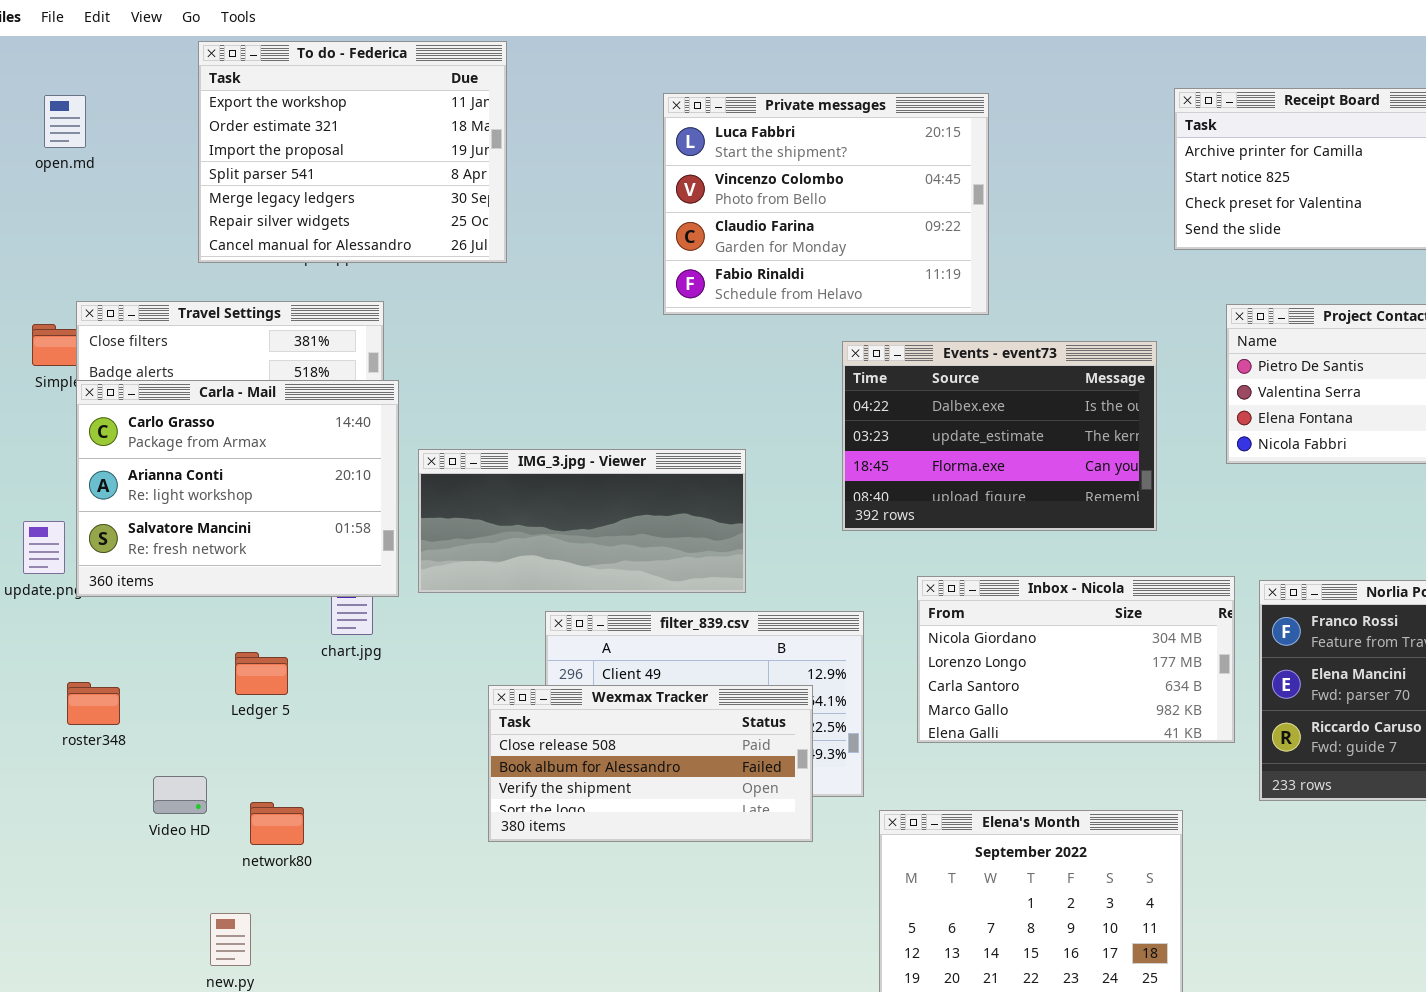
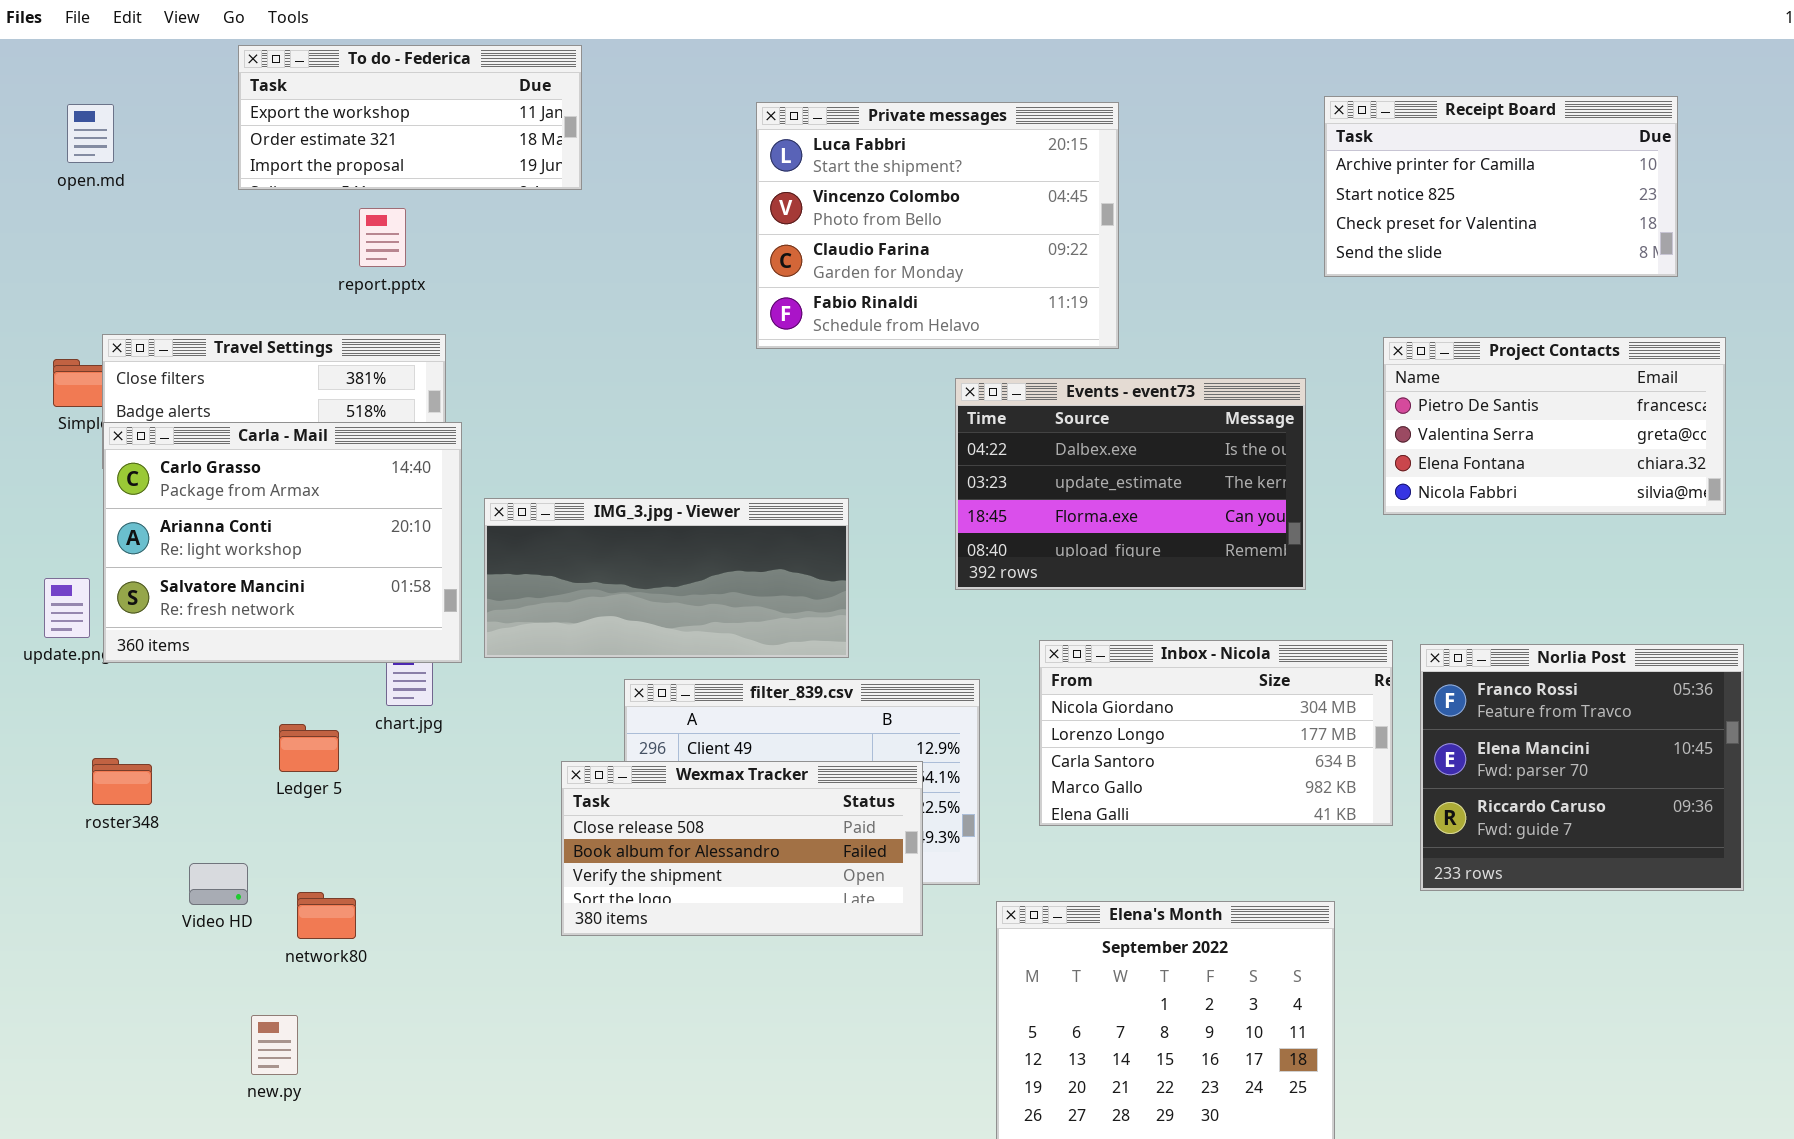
To do - Federica: [198,41,507,263] -> [238,45,582,190], resized

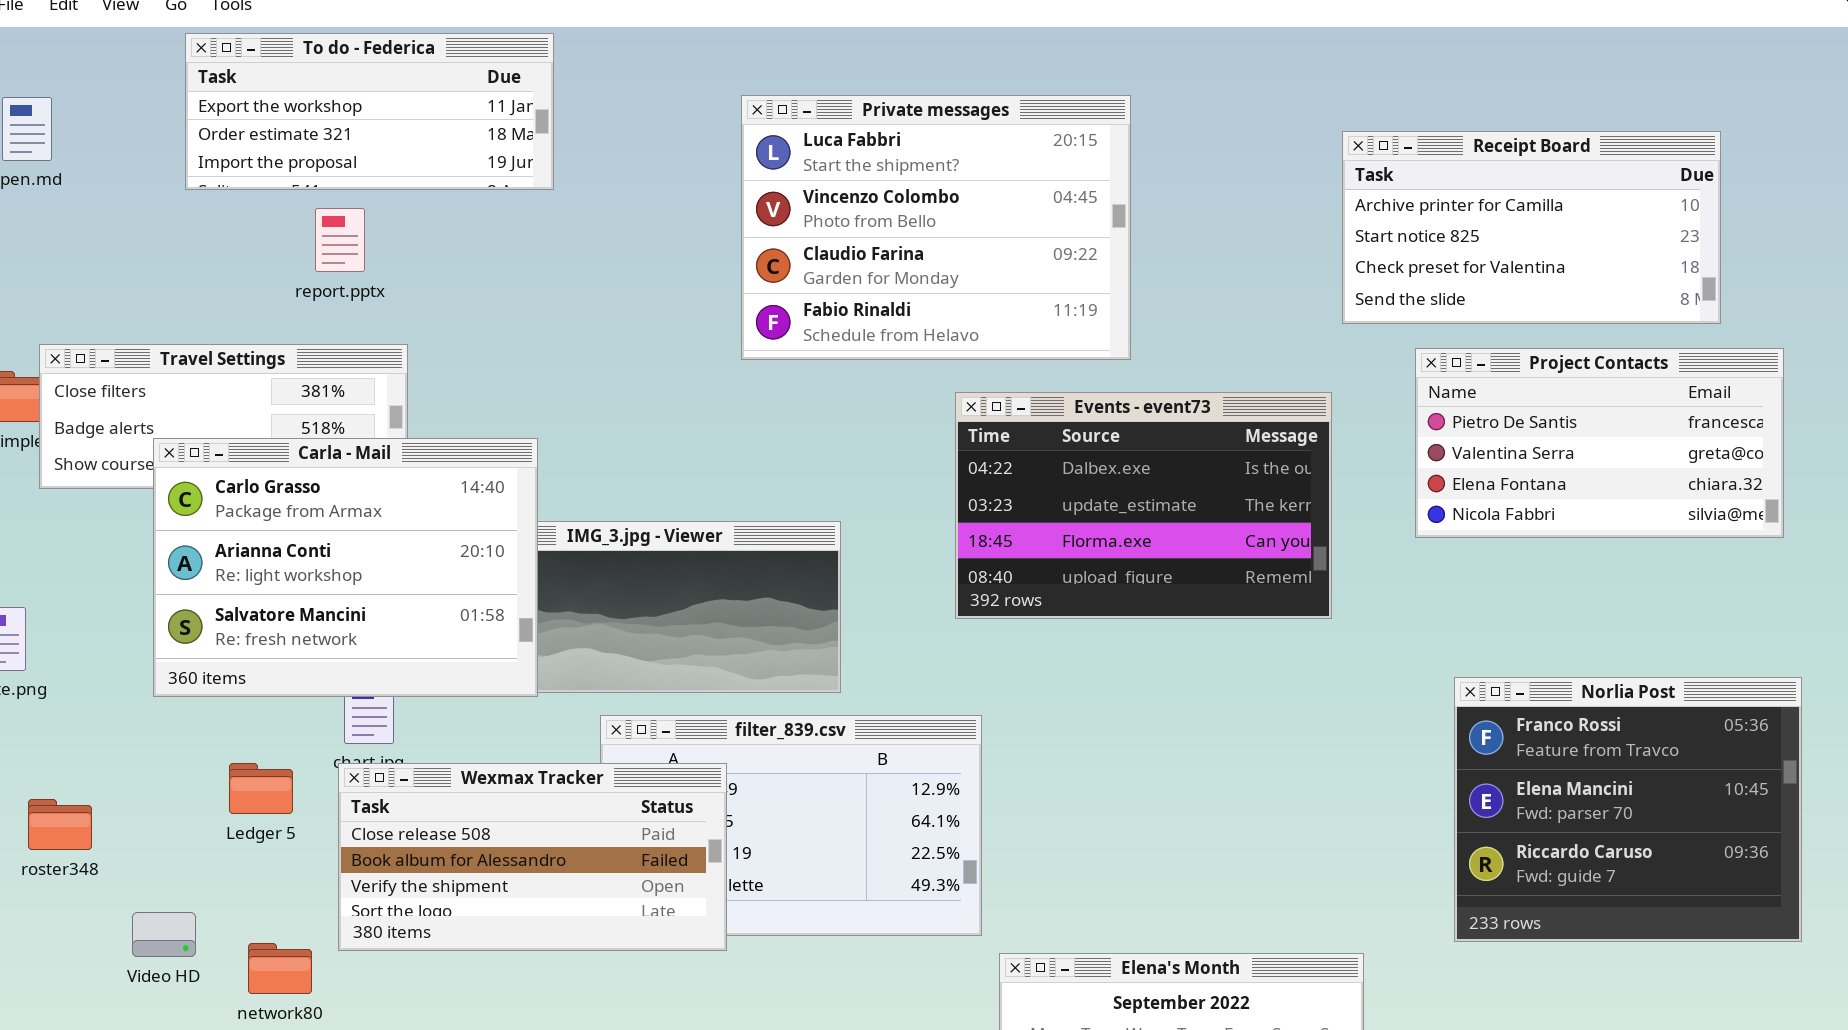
Receipt Board: [1324,96,1678,277] -> [1342,131,1721,324], moved
Carla - Mail: [103,422,462,663] -> [153,438,538,697], moved
Inbox - Nicola: [1039,640,1393,826] -> none, closed
Wexmax Tracker: [561,761,923,936] -> [338,763,727,951], moved

